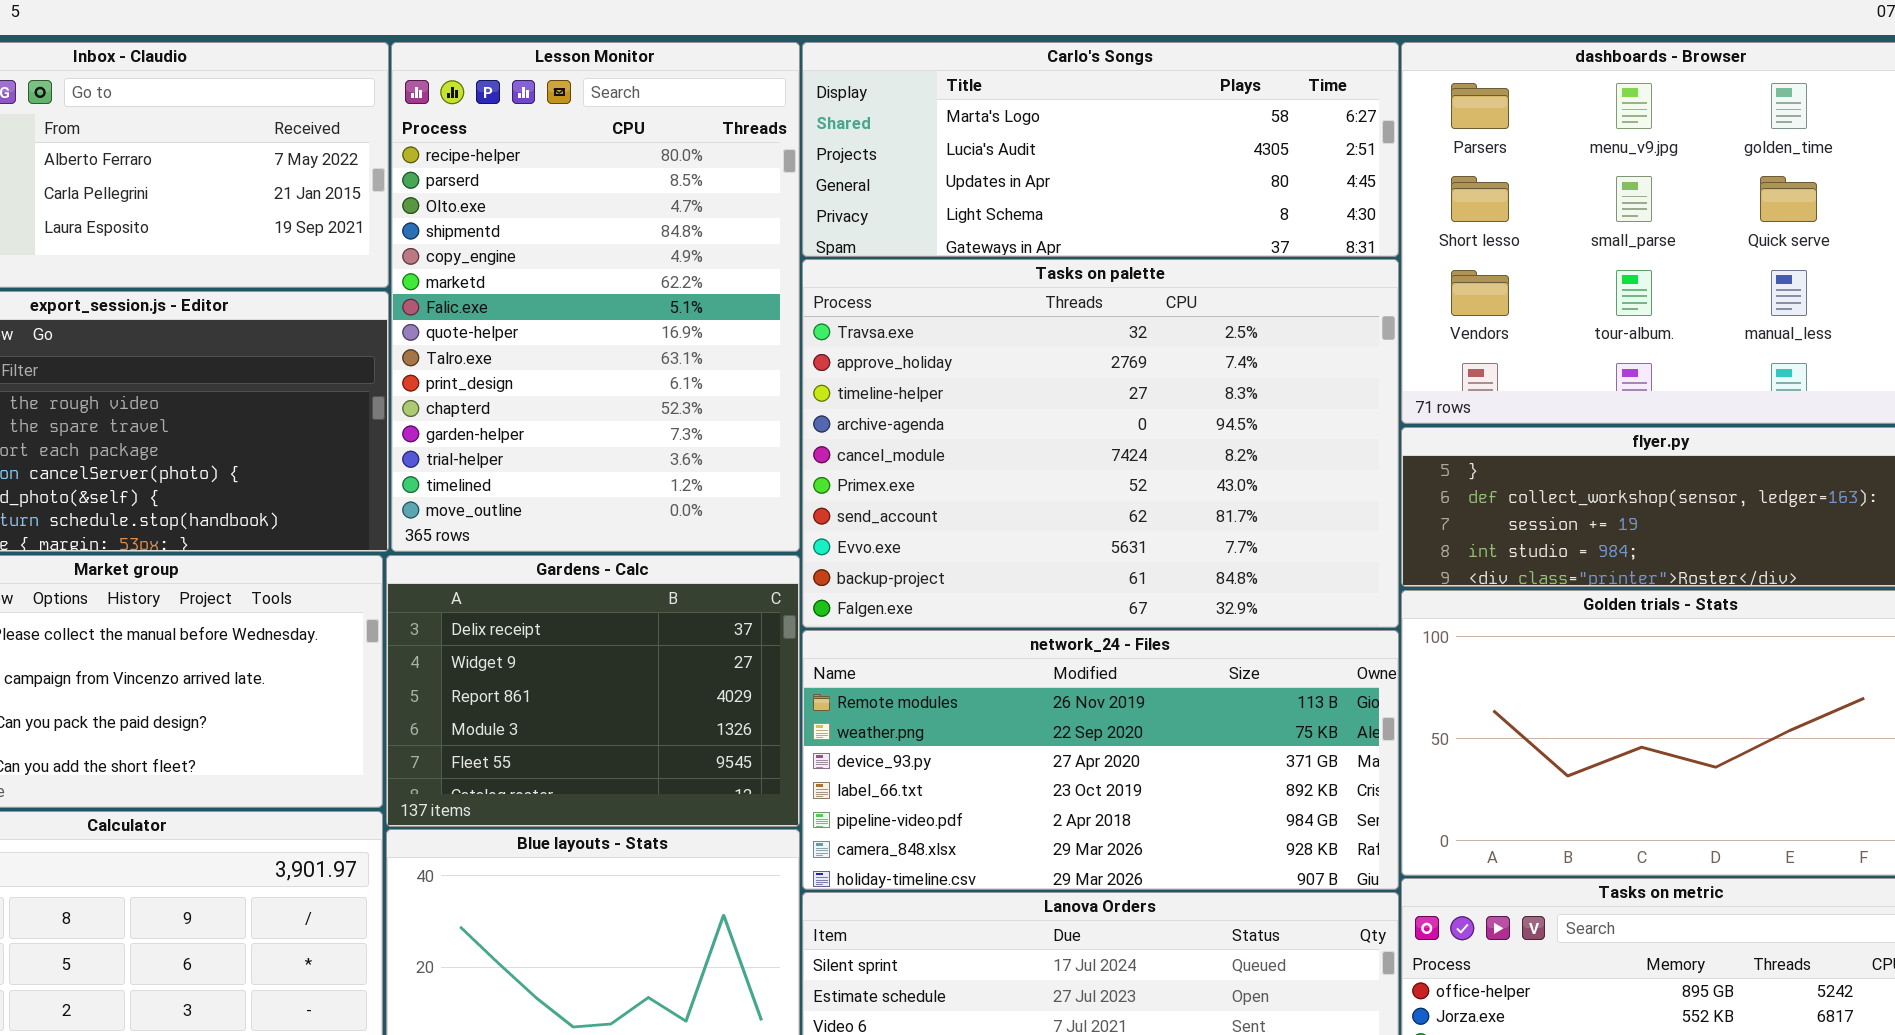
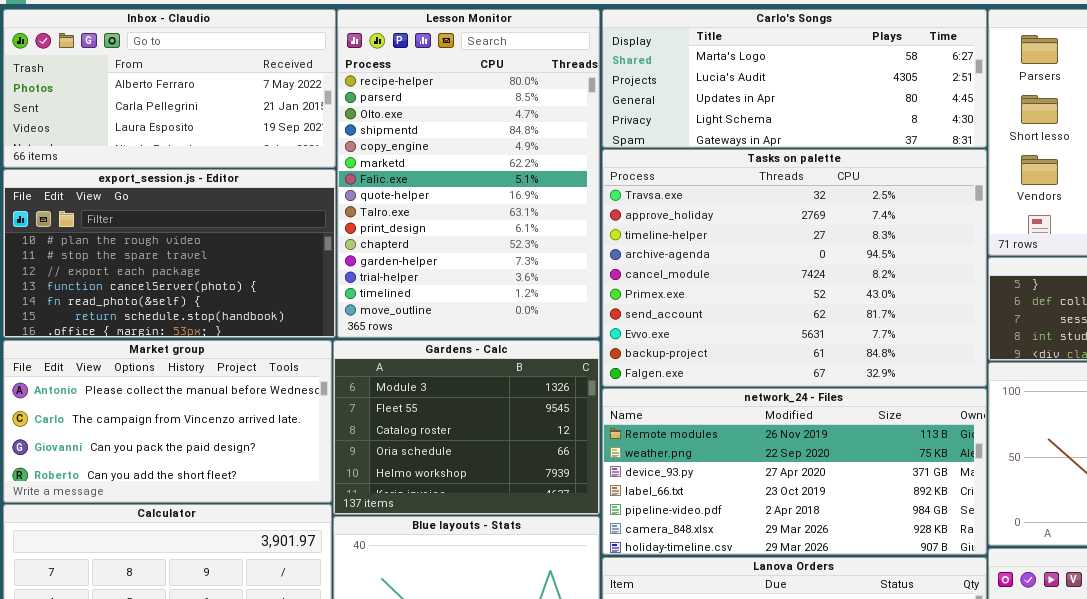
Gardens - Calc: [386,555,800,827] -> [333,340,600,515], scrolled down 3 rows

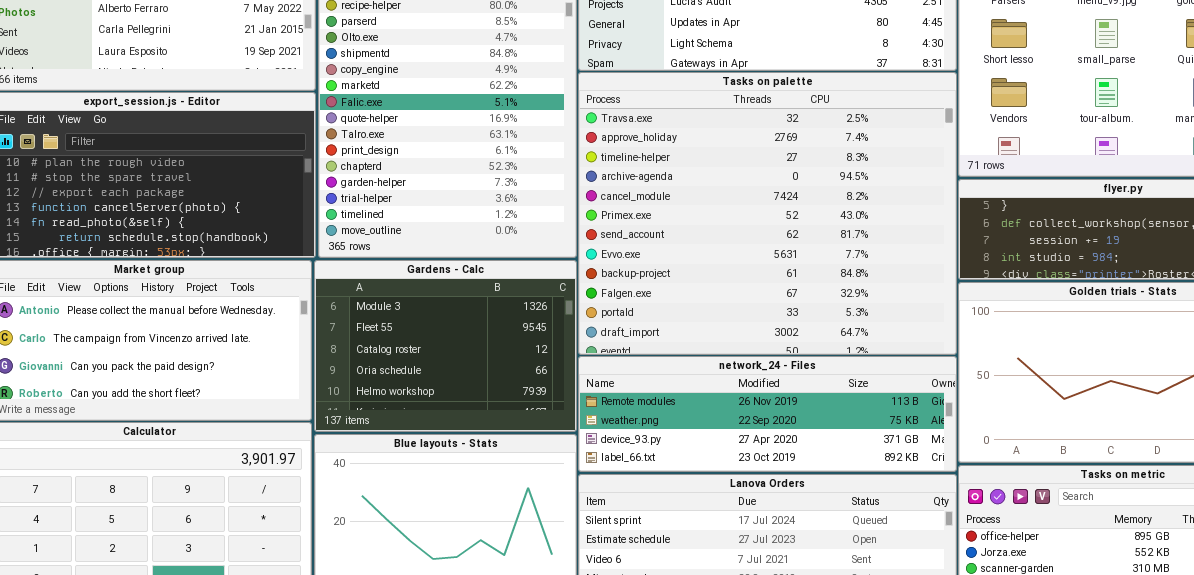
Tasks on palette: [602,149,987,387] -> [578,72,957,355], resized
network_24 - Files: [602,388,987,555] -> [578,356,957,472], resized

